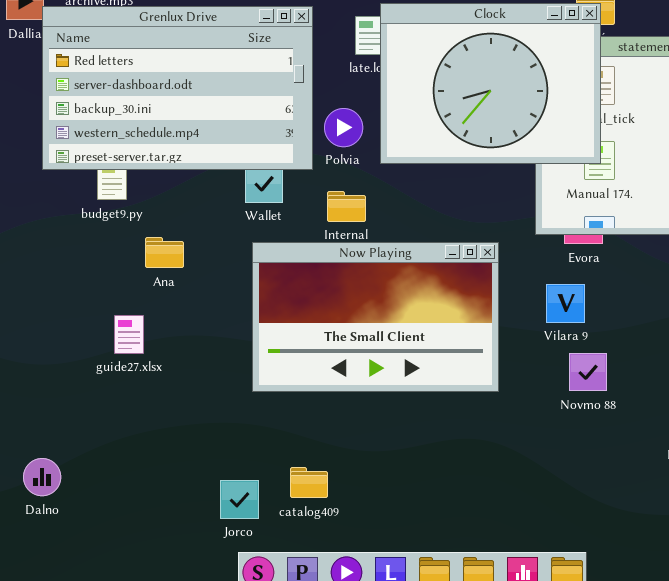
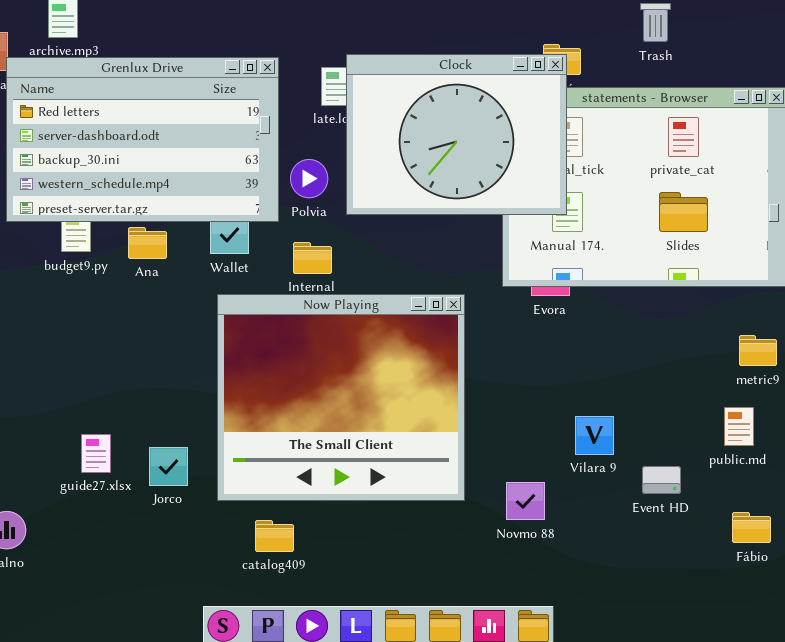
Ana: [145,237,184,268] -> [128,227,167,259], moved
Now Playing: [252,242,499,392] -> [217,294,465,501], resized
Vilara 9: [546,284,585,323] -> [575,416,614,455], moved
guide27.xlsx: [114,315,144,354] -> [81,434,111,473], moved
Novmo 88: [569,353,607,391] -> [506,482,545,520], moved
Jorco: [220,480,259,519] -> [149,447,188,486], moved

